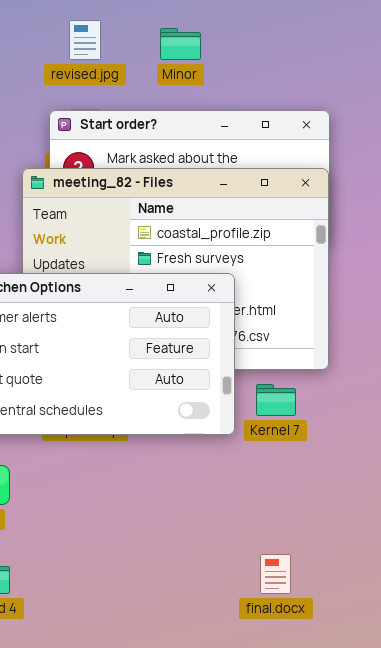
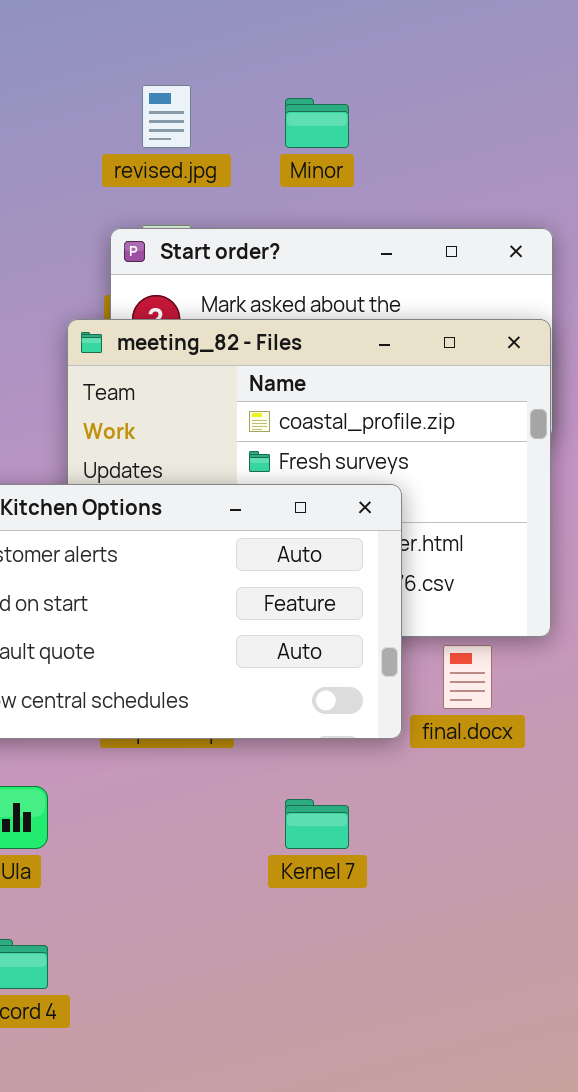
Kernel 7: [256,384,296,416] -> [285,799,349,849], moved
final.docx: [260,554,291,594] -> [443,645,492,709], moved

